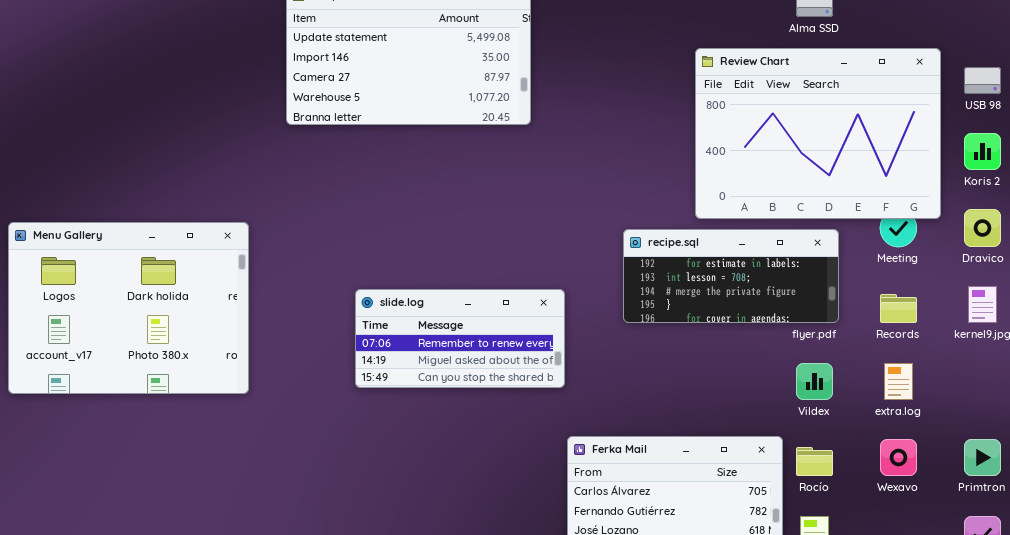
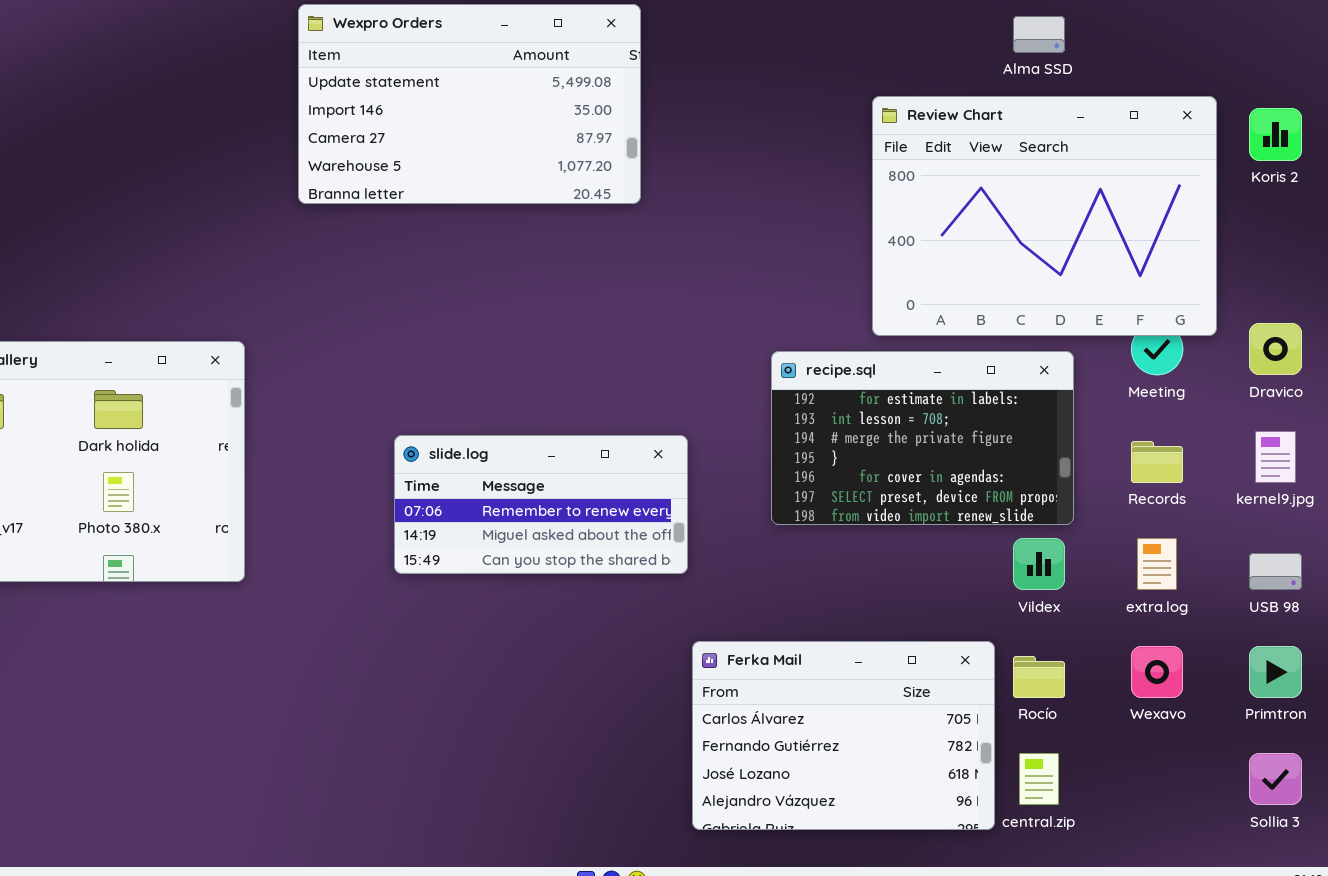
USB 98: [964,67,1001,94] -> [1249,553,1302,590], moved
Koris 2: [964,133,1001,170] -> [1249,108,1302,161], moved
recipe.sql: [623,229,839,323] -> [771,351,1074,525], resized

